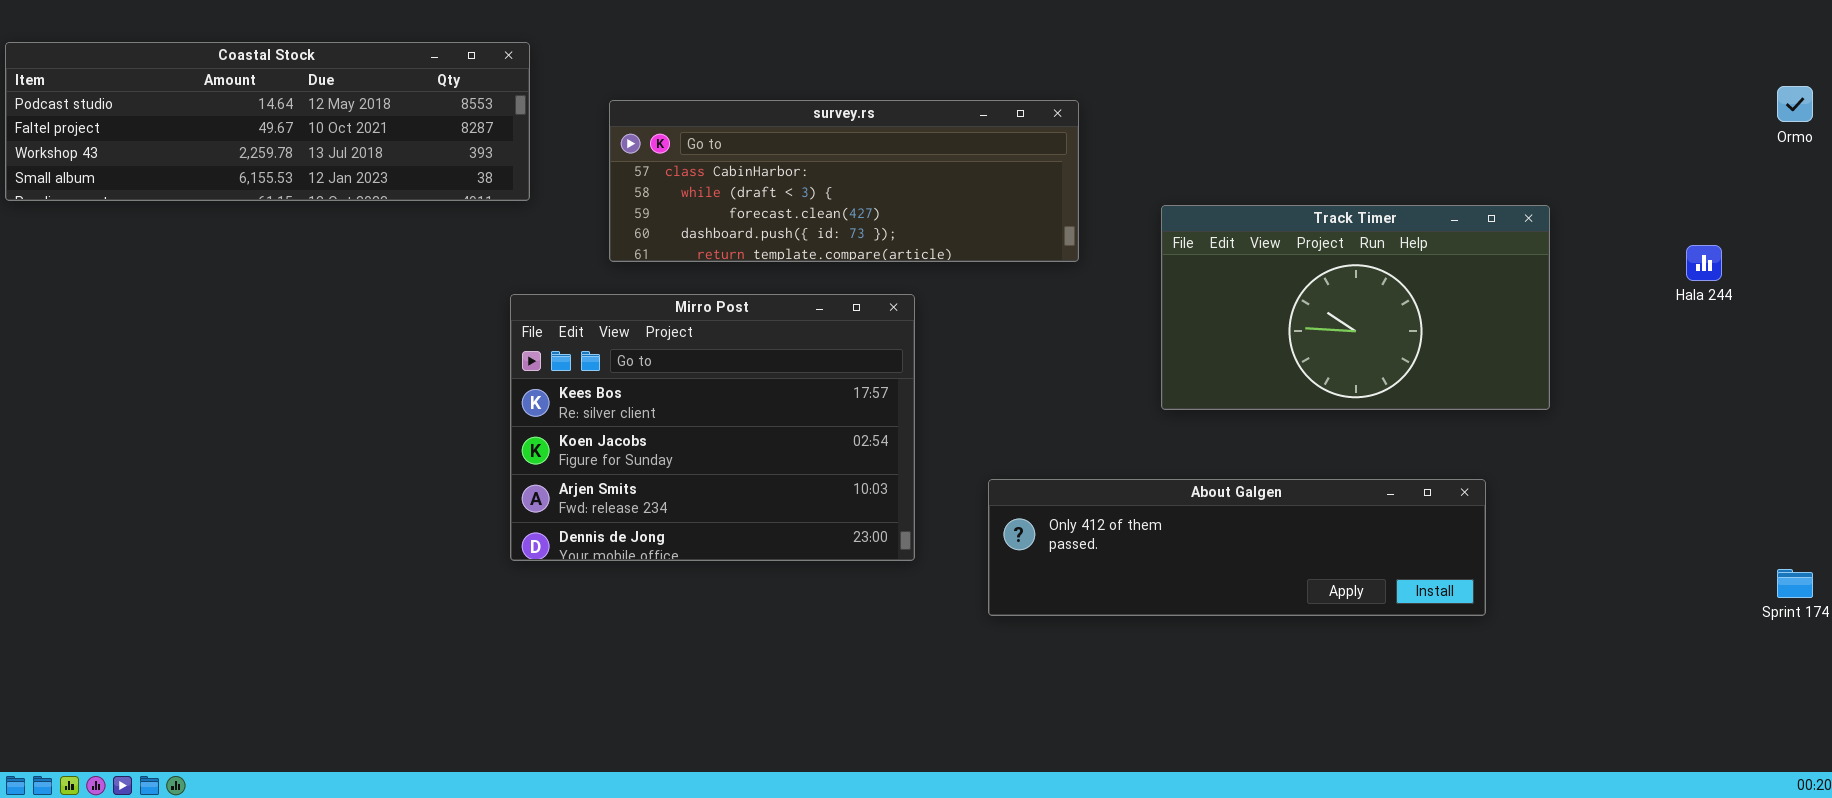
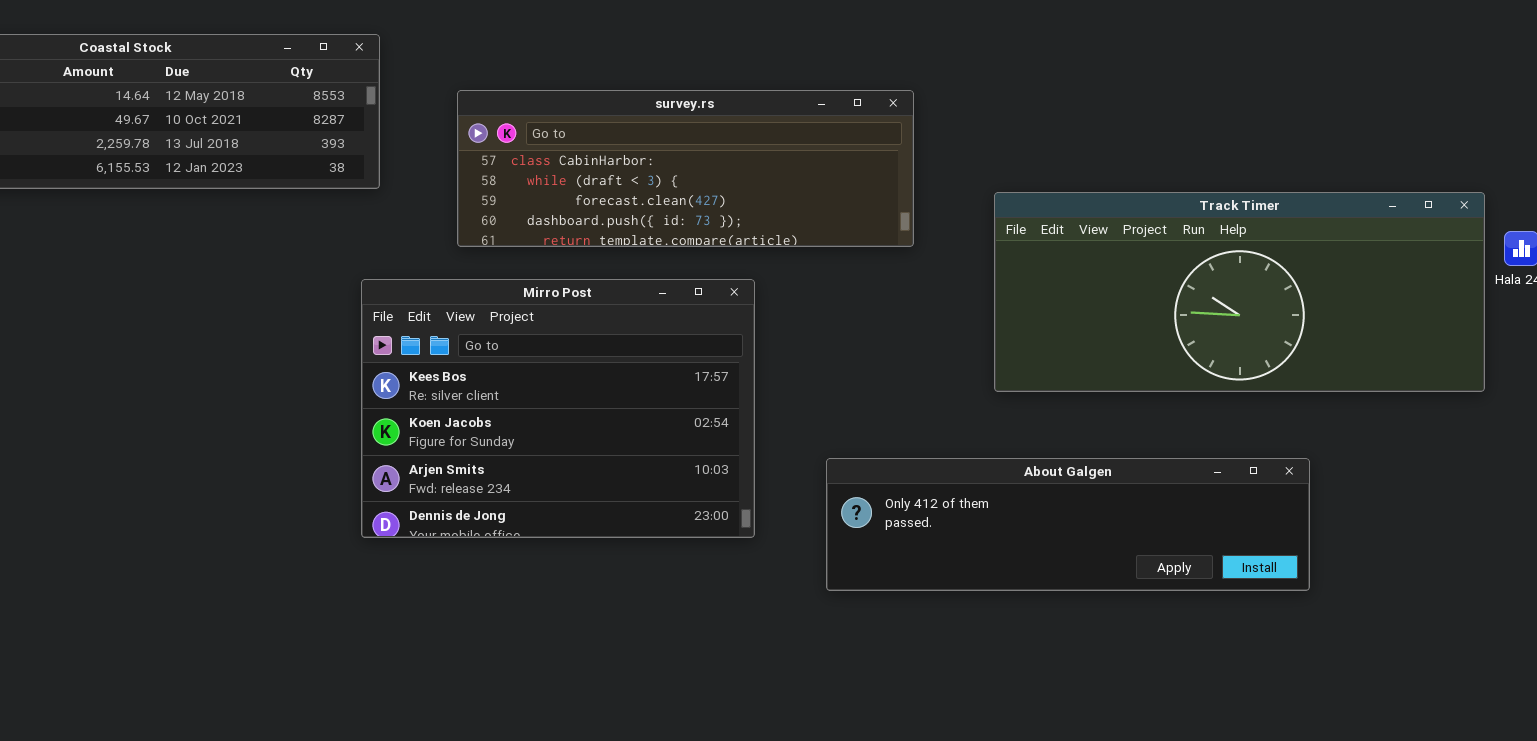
Track Timer: [1161,205,1550,410] -> [994,192,1485,392], resized

